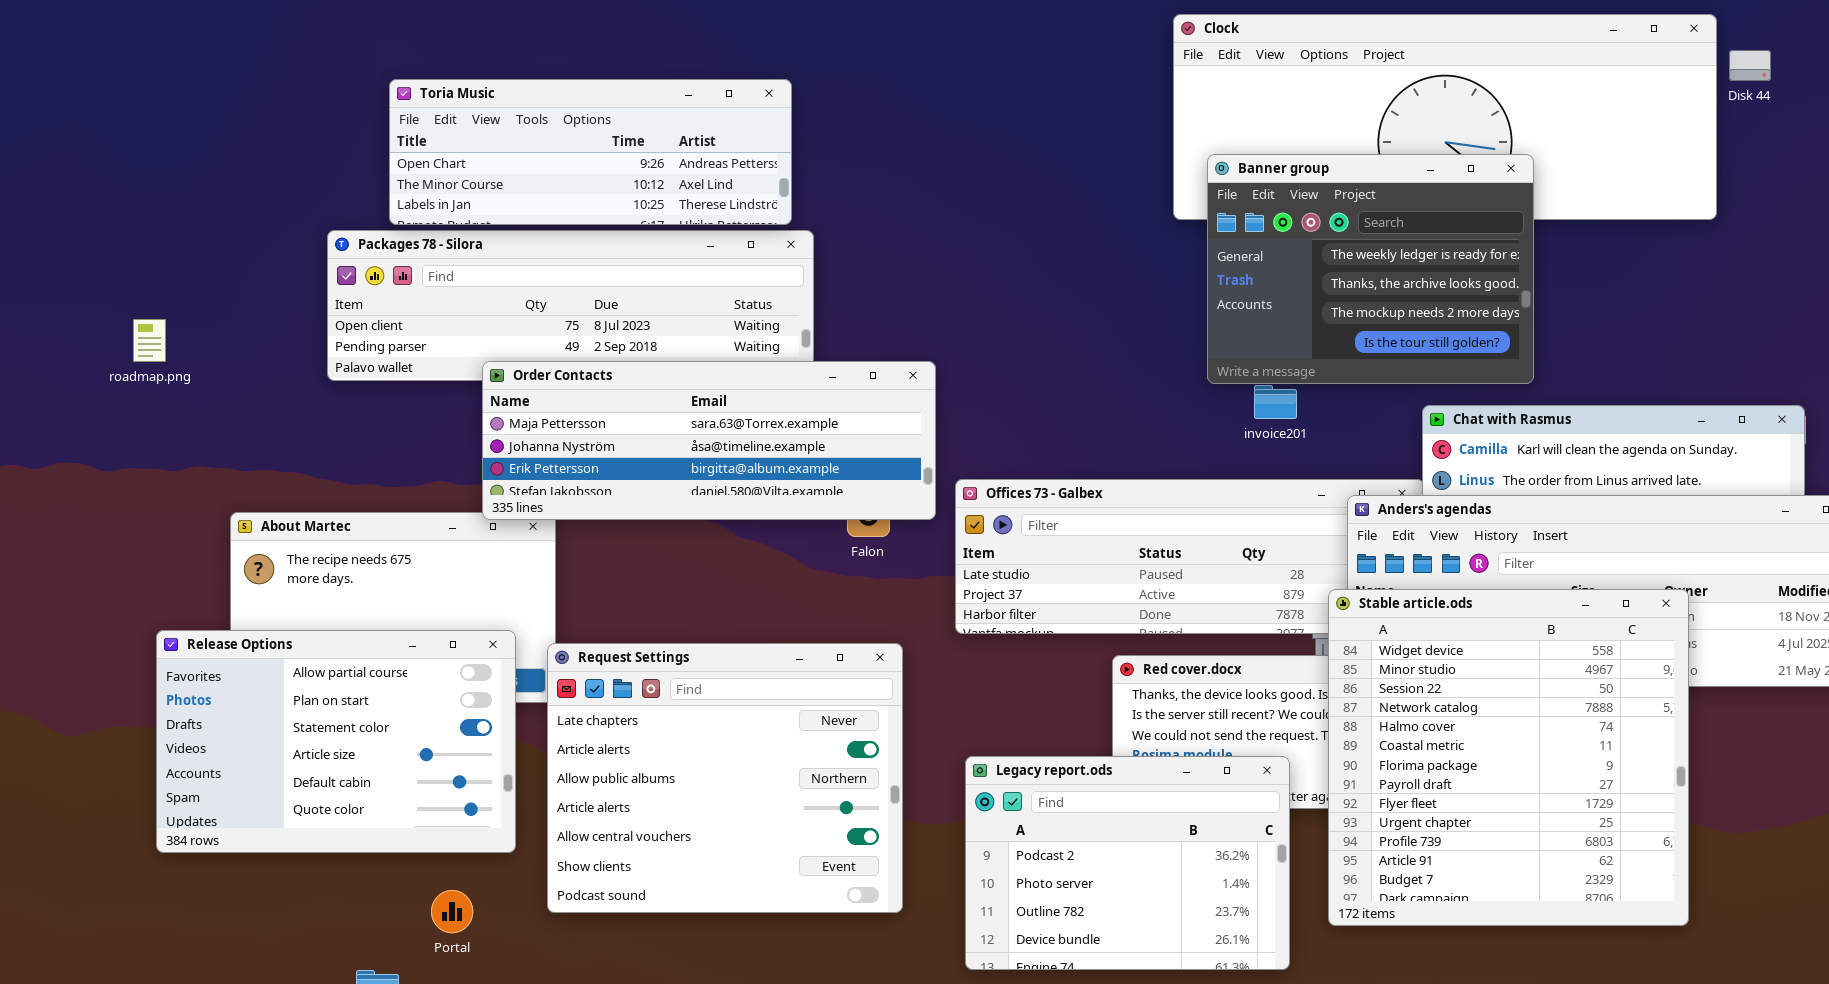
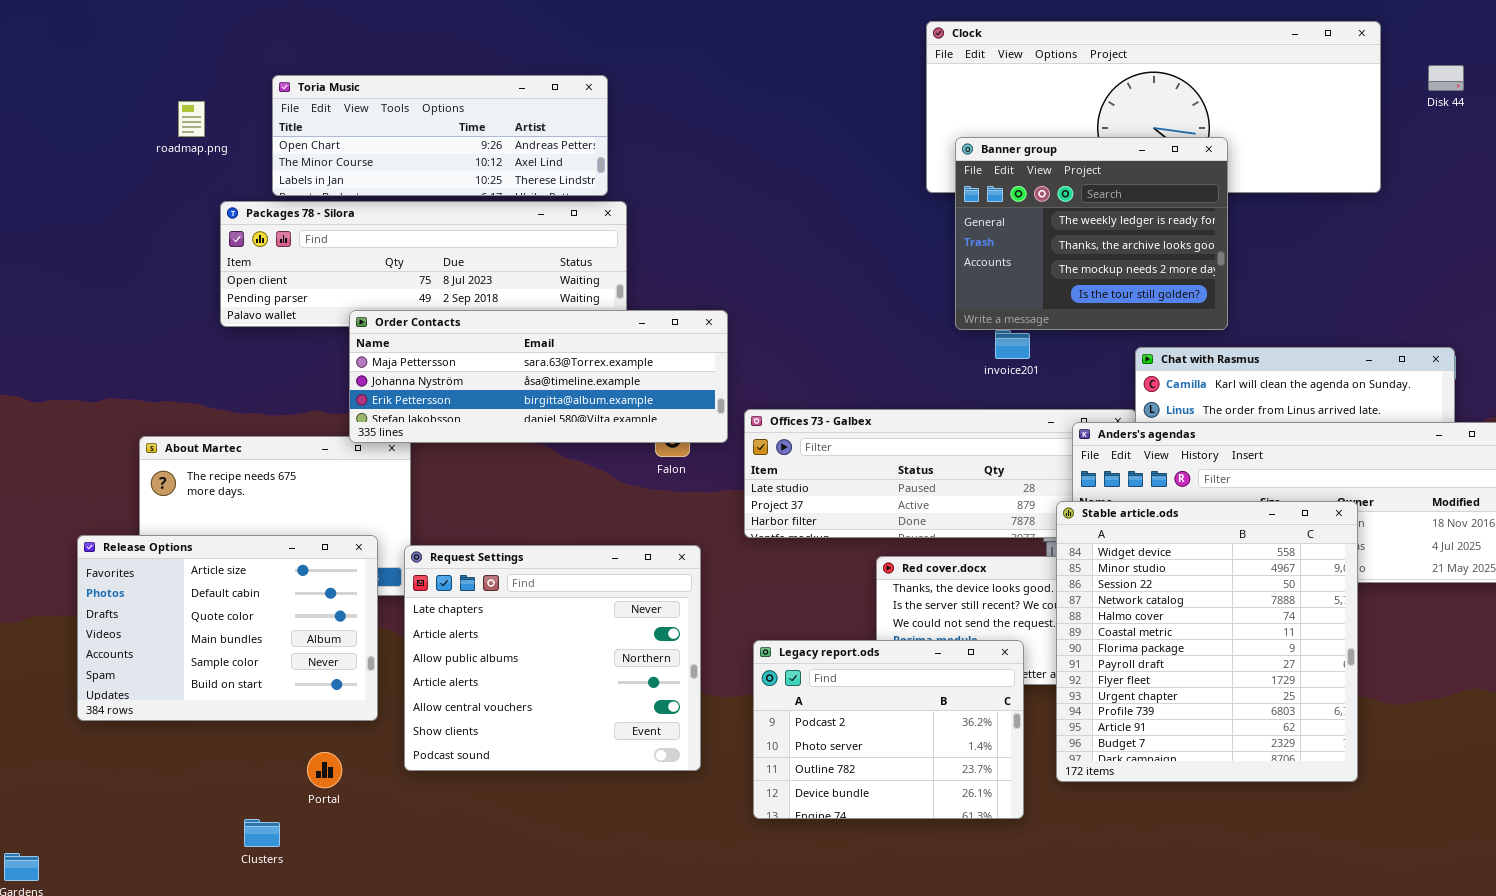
Disk 44: [1729,50,1771,81] -> [1428,65,1464,91], moved
roadmap.png: [133,319,166,362] -> [178,101,205,137], moved
Release Options: [156,630,516,853] -> [77,535,378,721], scrolled down 3 rows

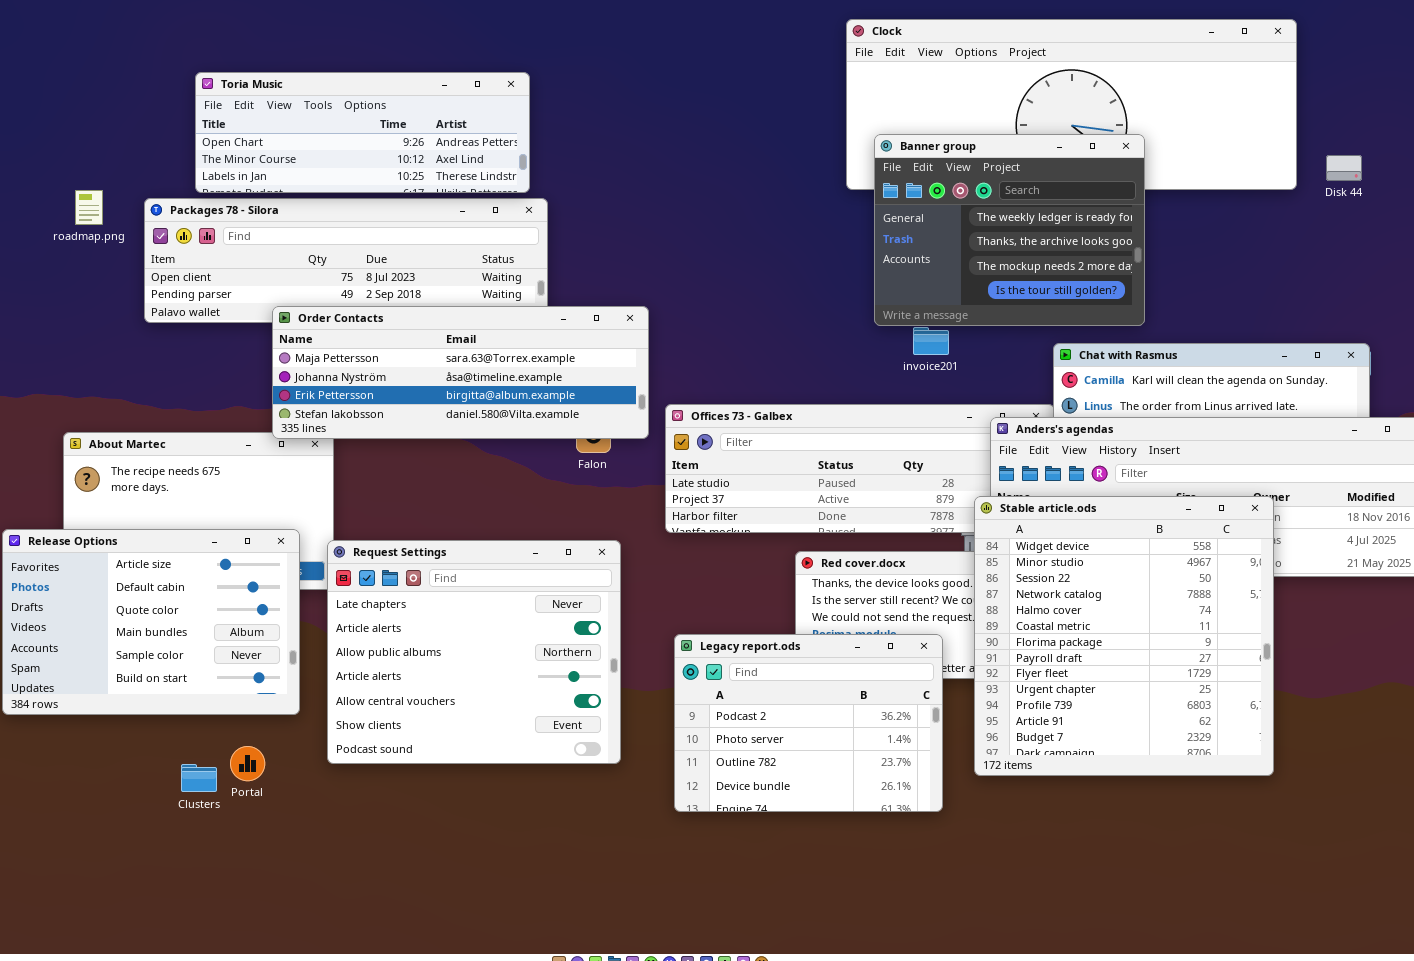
Disk 44: [1428,65,1464,91] -> [1326,155,1362,181], moved
roadmap.png: [178,101,205,137] -> [75,190,103,225], moved
Clusters: [244,819,280,847] -> [181,764,217,792], moved

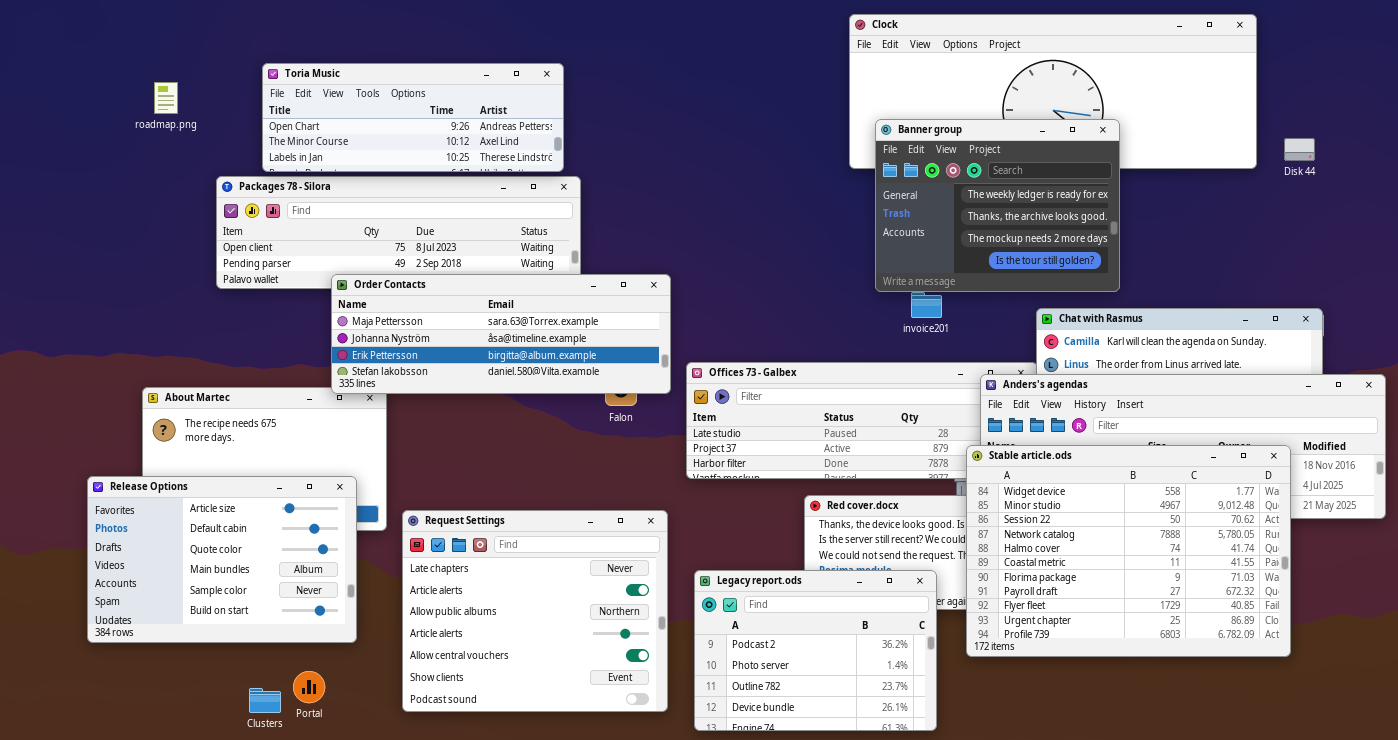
roadmap.png: [75,190,103,225] -> [154,82,178,114], moved
Stable article.ods: [974,496,1274,776] -> [966,445,1291,657], resized
Request Settings: [327,540,621,764] -> [402,510,668,712], moved

